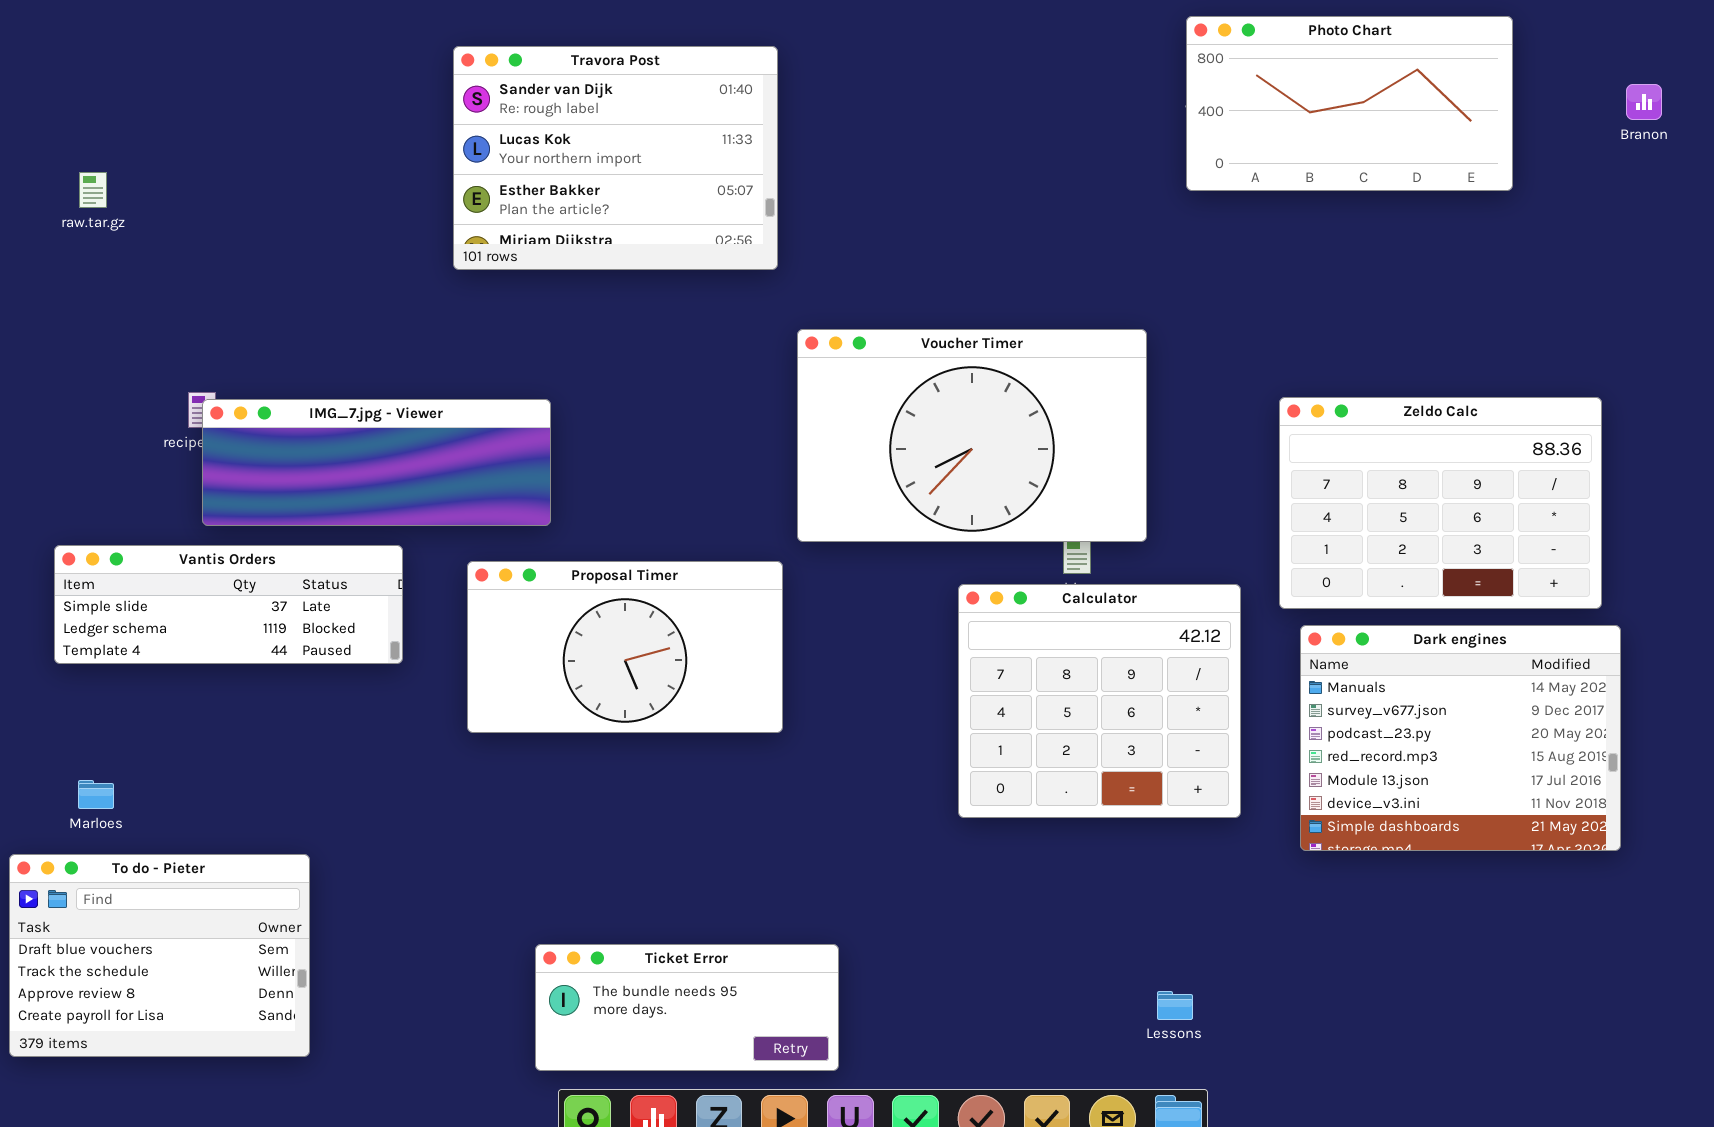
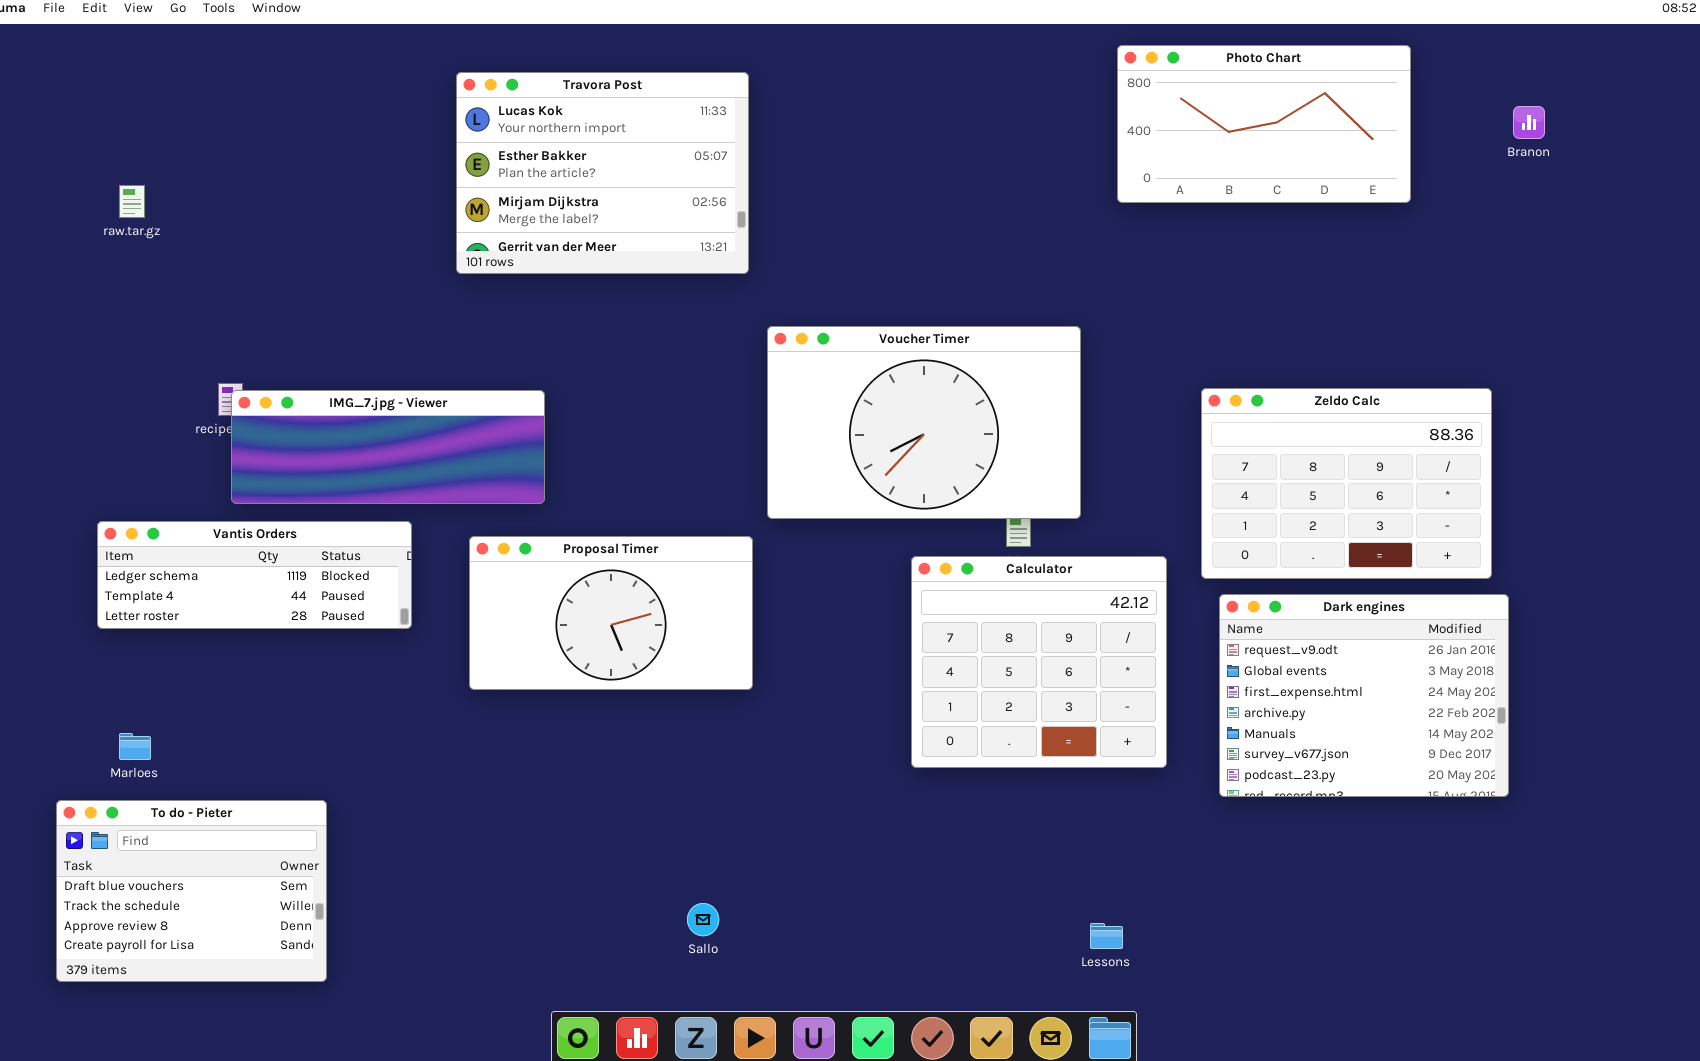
Travora Post: [453,46,778,270] -> [456,72,749,274], scrolled down 1 row
Vantis Orders: [54,545,403,664] -> [97,521,412,629], scrolled down 1 row
Dark engines: [1300,625,1621,851] -> [1219,594,1509,797], scrolled up 4 rows
Ticket Error: [535,944,839,1071] -> none, closed

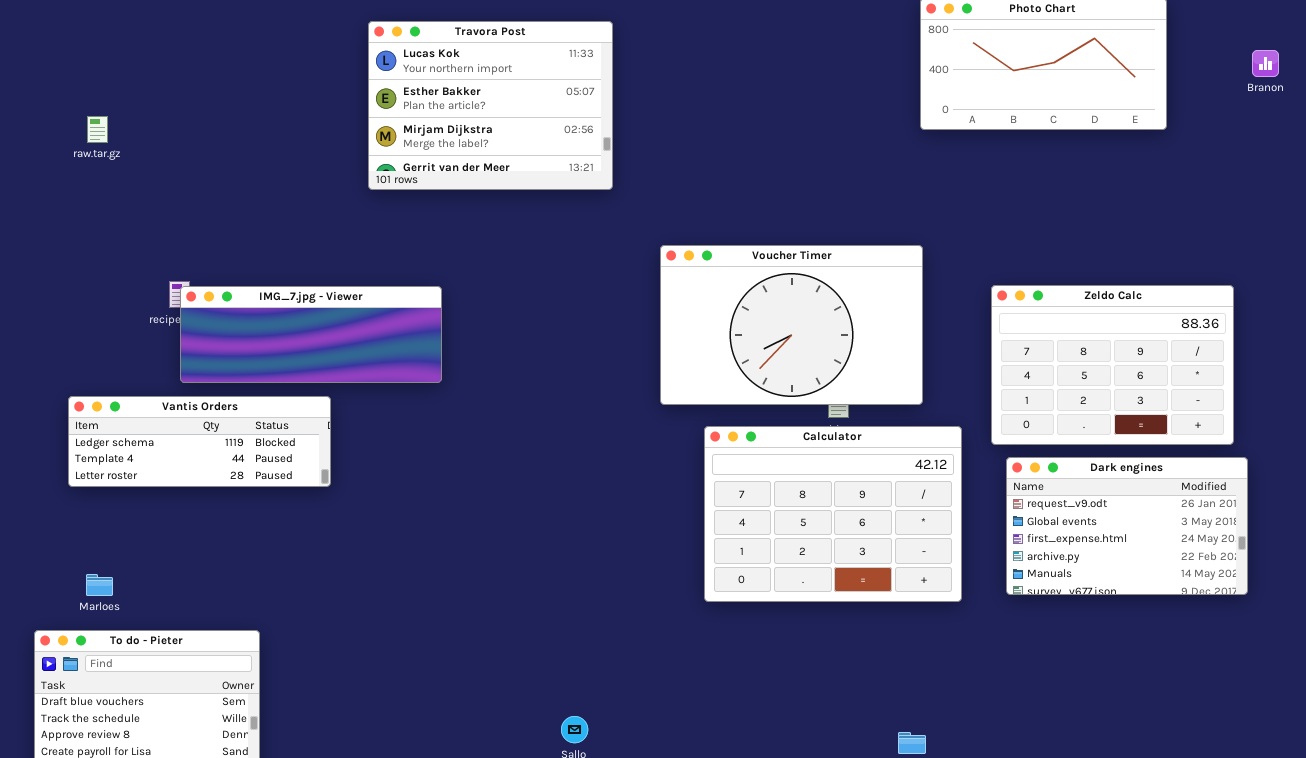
Voucher Timer: [767,326,1081,519] -> [660,245,923,405], moved
Proposal Timer: [469,536,753,690] -> none, closed
Calculator: [911,556,1167,768] -> [704,426,962,602], resized
Dark engines: [1219,594,1509,797] -> [1006,457,1248,595], resized

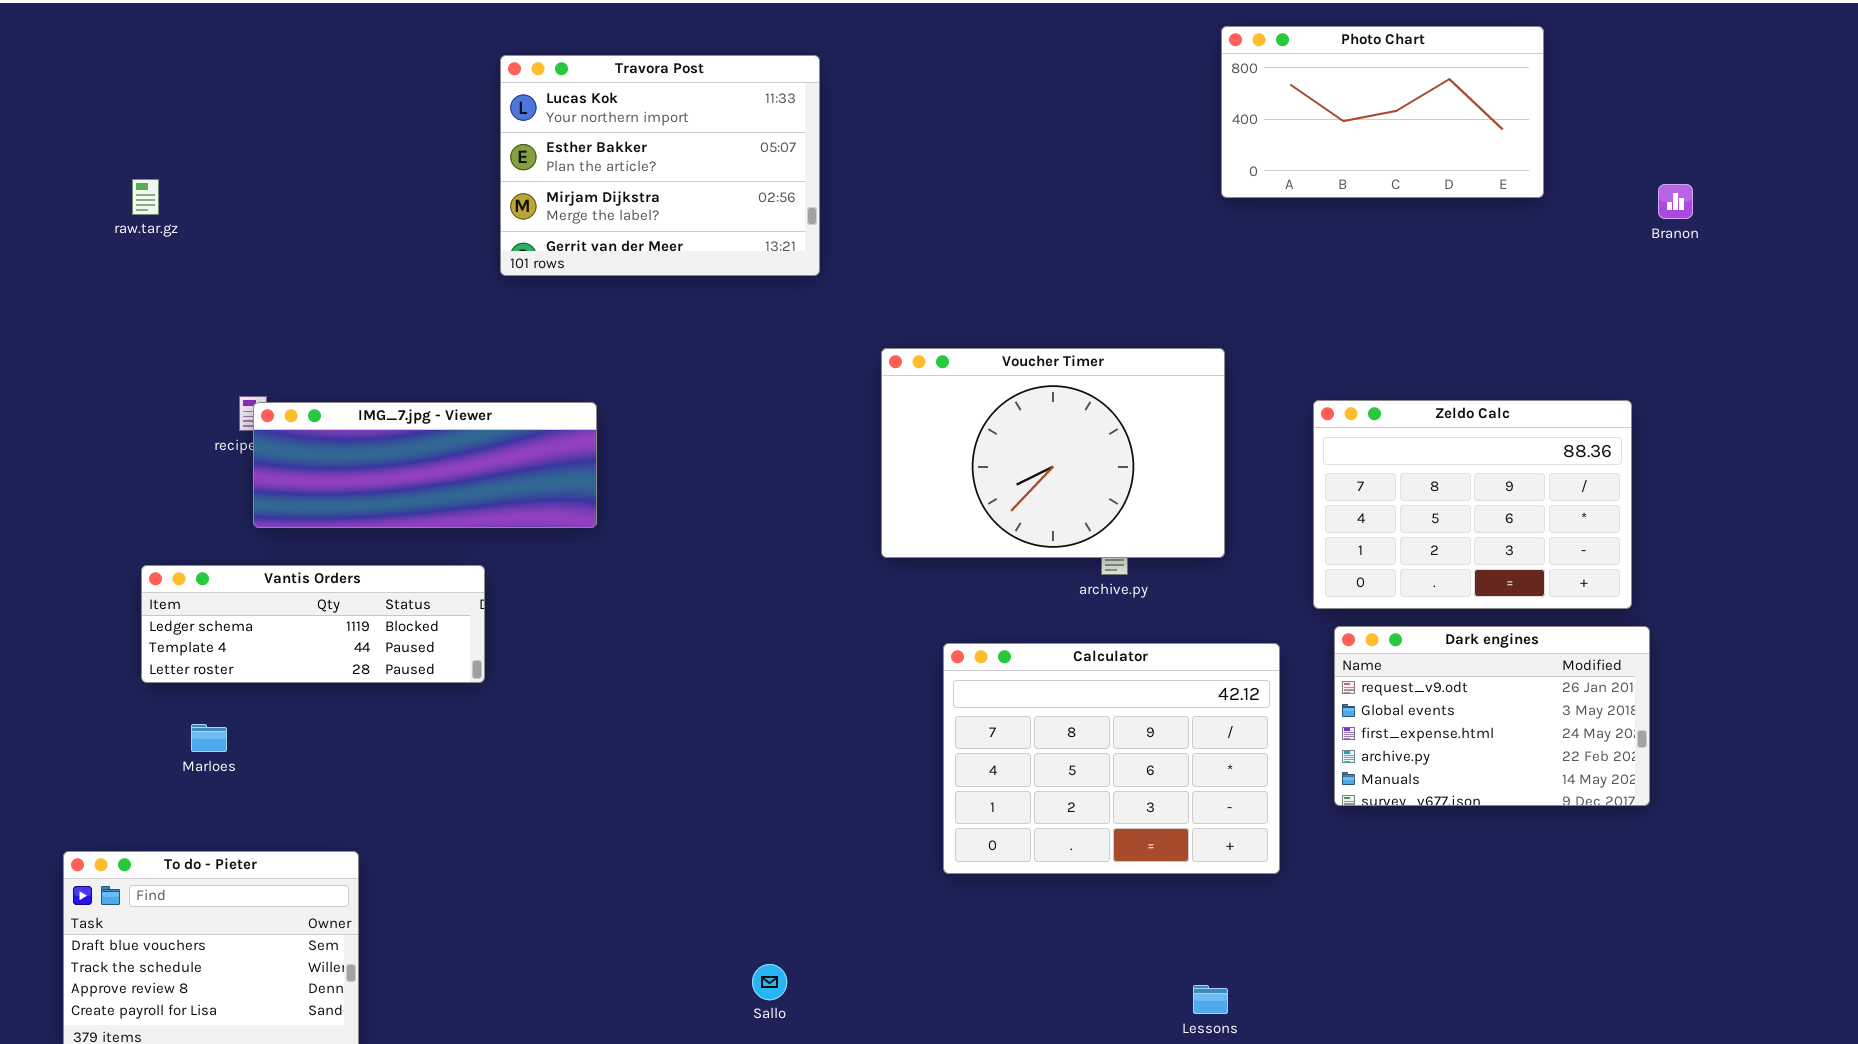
Branon: [1252,50,1279,77] -> [1658,184,1693,219], moved
Vantis Orders: [68,396,331,487] -> [141,565,485,683], moved
Calculator: [704,426,962,602] -> [943,643,1280,874], moved
Marloes: [86,574,113,596] -> [191,724,227,752], moved

